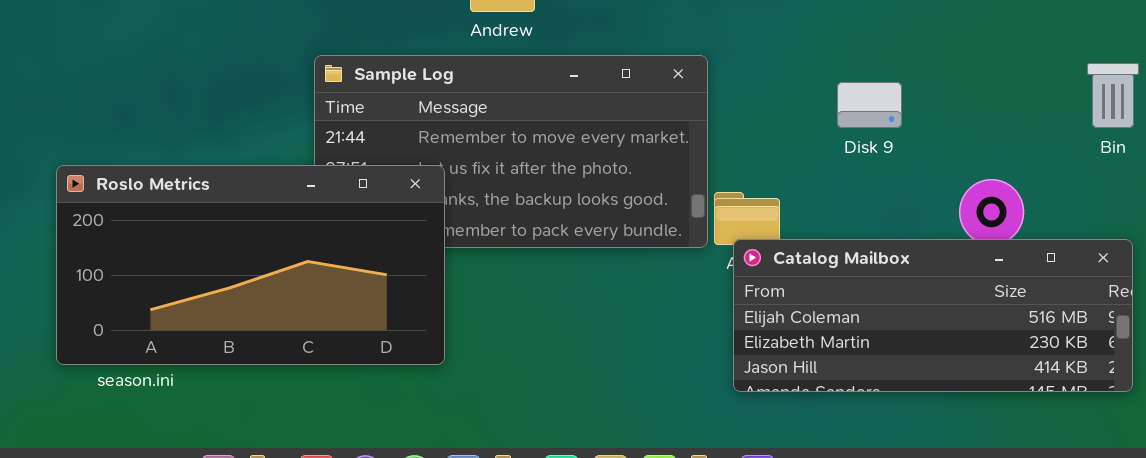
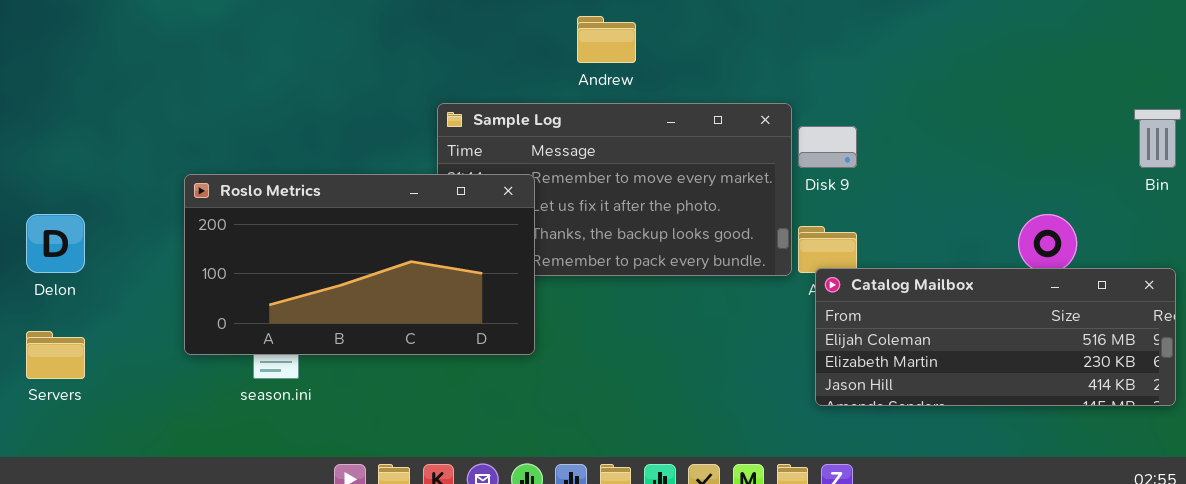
Disk 9: [837,82,902,128] -> [798,126,857,168], moved
Roslo Metrics: [56,165,445,365] -> [184,174,535,355], moved

